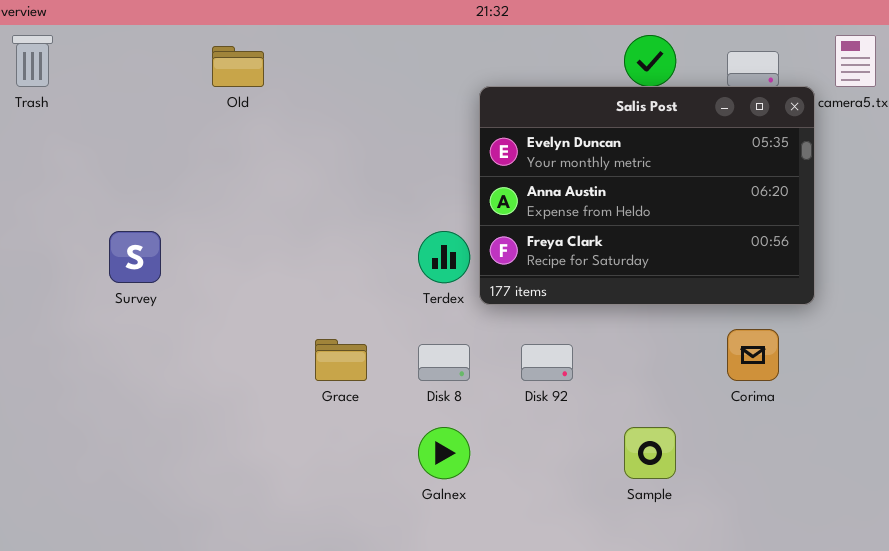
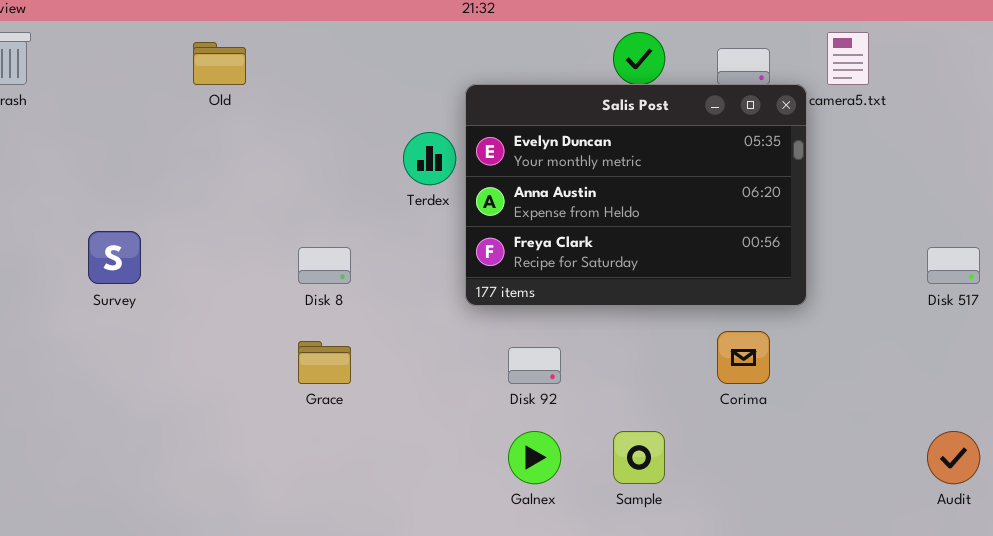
Terdex: [418,231,470,283] -> [403,132,456,185], moved
Disk 8: [418,344,470,381] -> [298,247,351,284], moved
Galnex: [418,427,470,479] -> [508,431,561,484], moved

